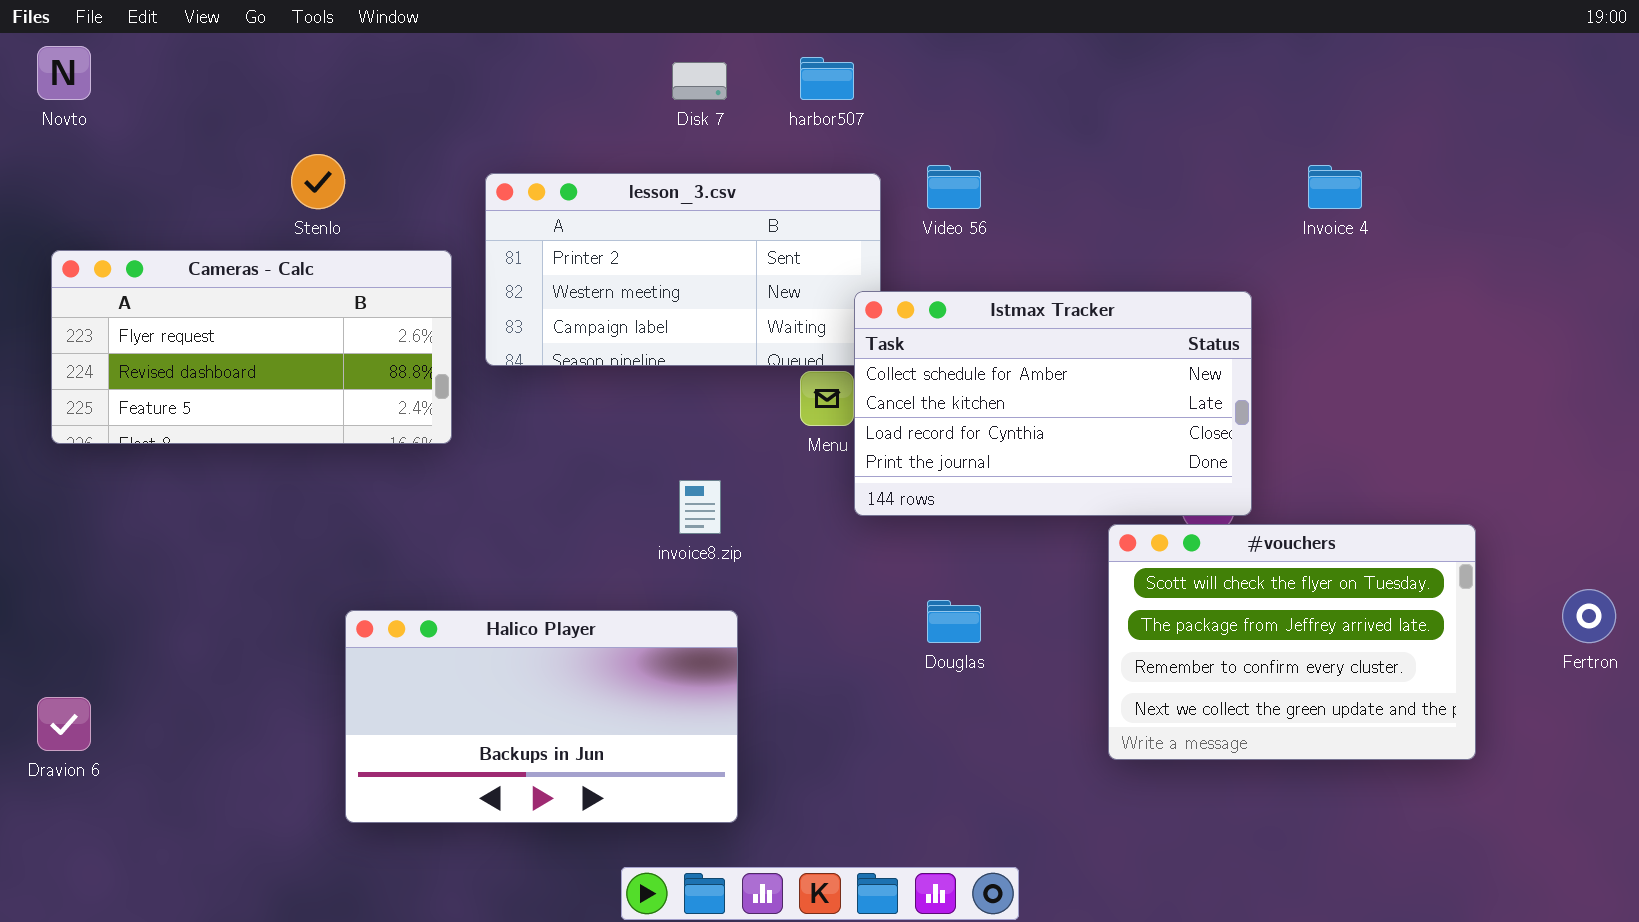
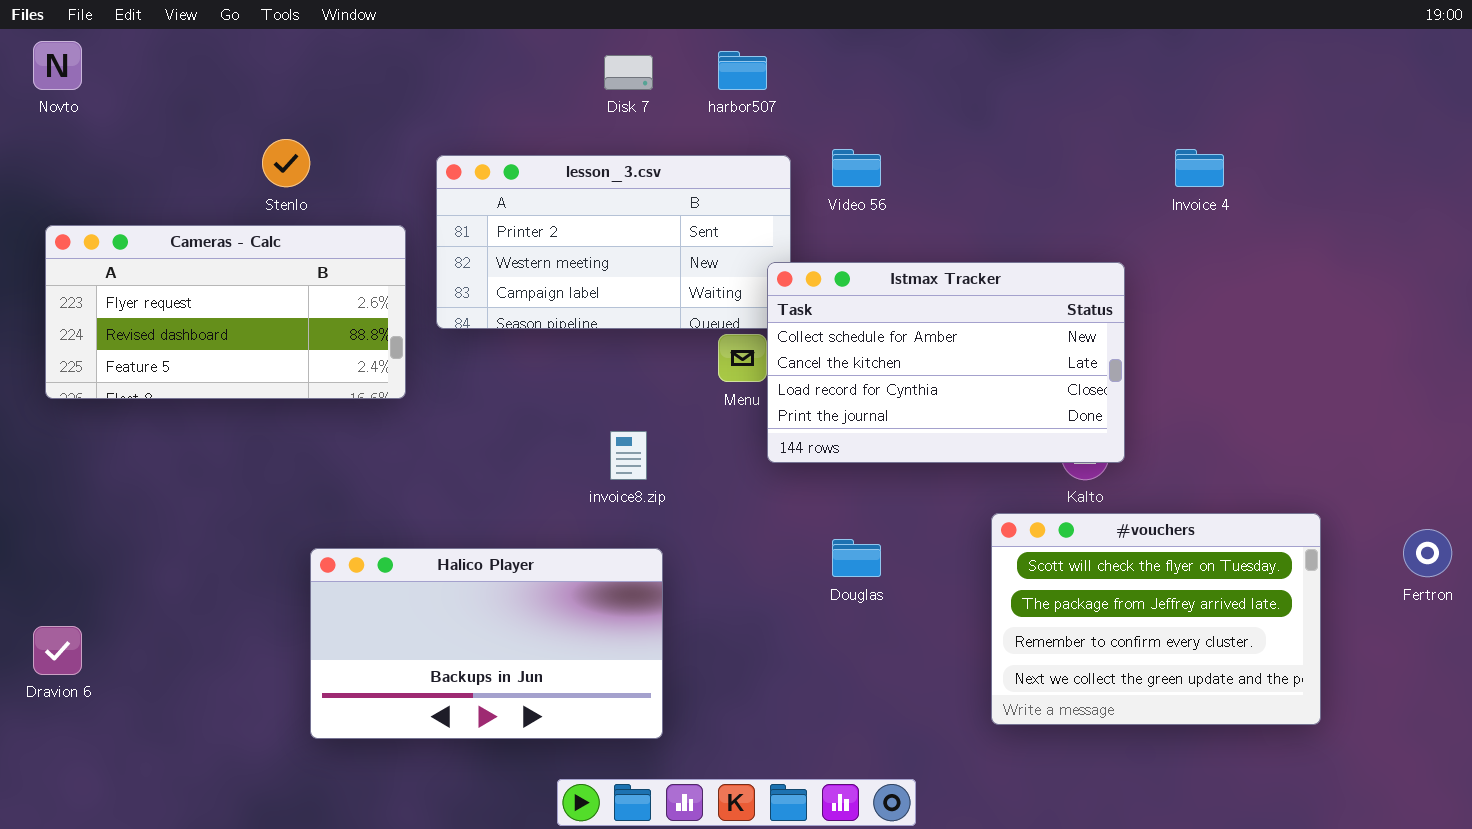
#vouchers: [1108,524,1476,760] -> [991,513,1321,725], moved

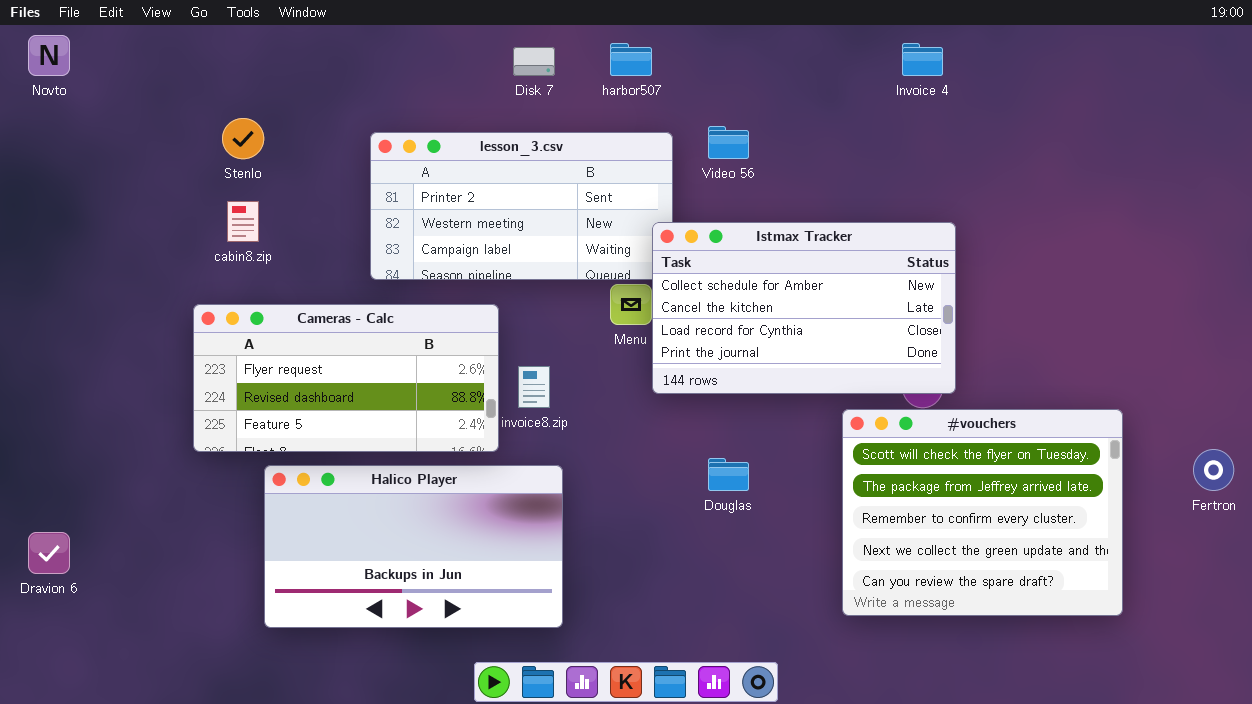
Invoice 4: [1175,149,1224,187] -> [902,43,943,76], moved
Cameras - Calc: [45,225,406,399] -> [193,304,499,452], moved
#vouchers: [991,513,1321,725] -> [842,409,1123,616], resized

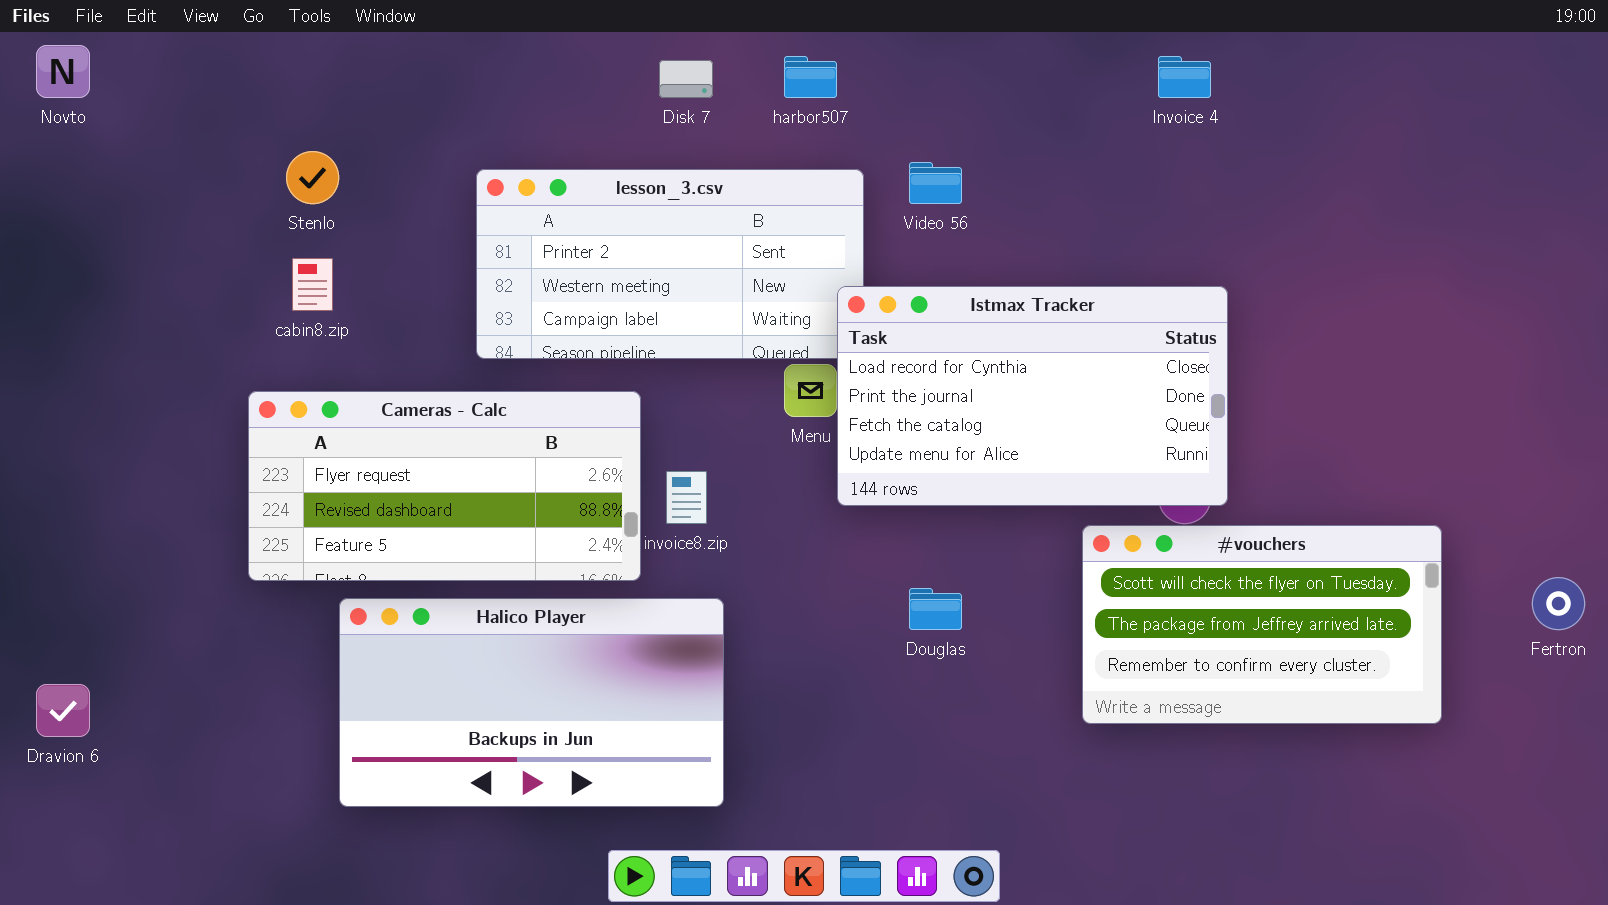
Istmax Tracker: [652,222,956,394] -> [837,286,1228,506], scrolled down 2 rows
#vouchers: [842,409,1123,616] -> [1082,525,1442,724], resized

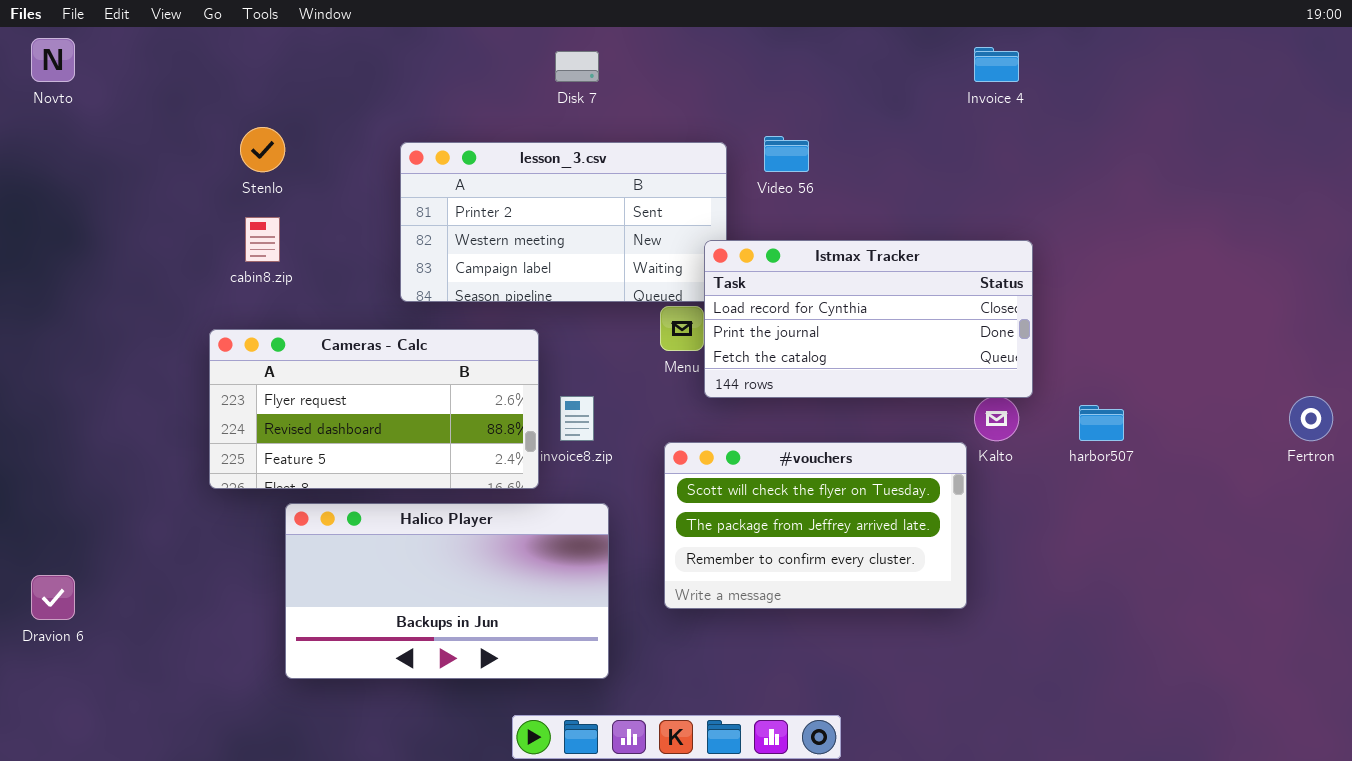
harbor507: [784,56,837,98] -> [1079,405,1124,441], moved
Istmax Tracker: [837,286,1228,506] -> [704,240,1033,398], resized
#vouchers: [1082,525,1442,724] -> [664,442,967,609], moved
Fertron: [1532,577,1585,630] -> [1289,396,1333,441], moved

